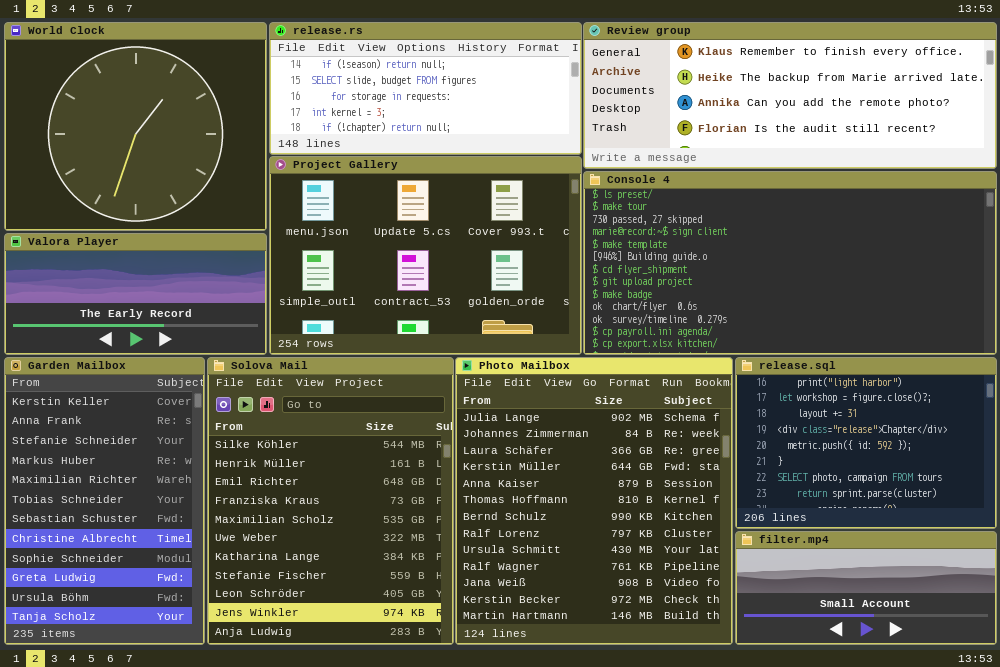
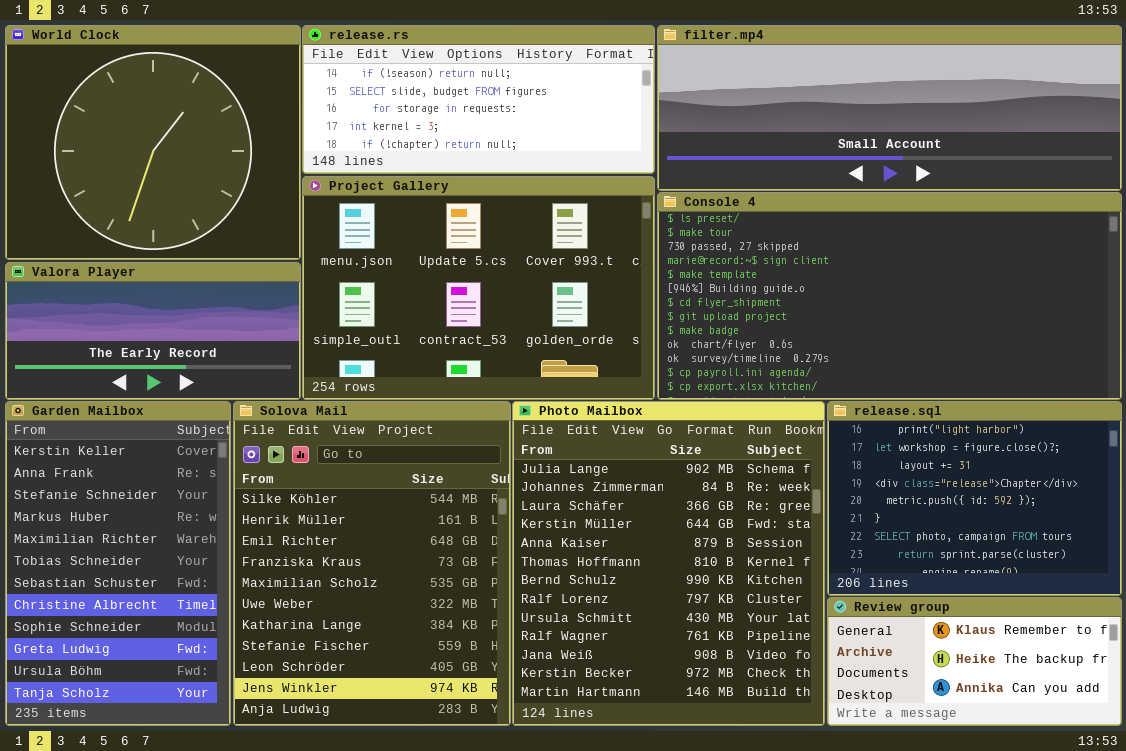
Review group: [583,22,997,169] -> [827,597,1122,726], moved, resized
filter.mp4: [735,531,997,645] -> [657,25,1122,191], moved, resized

